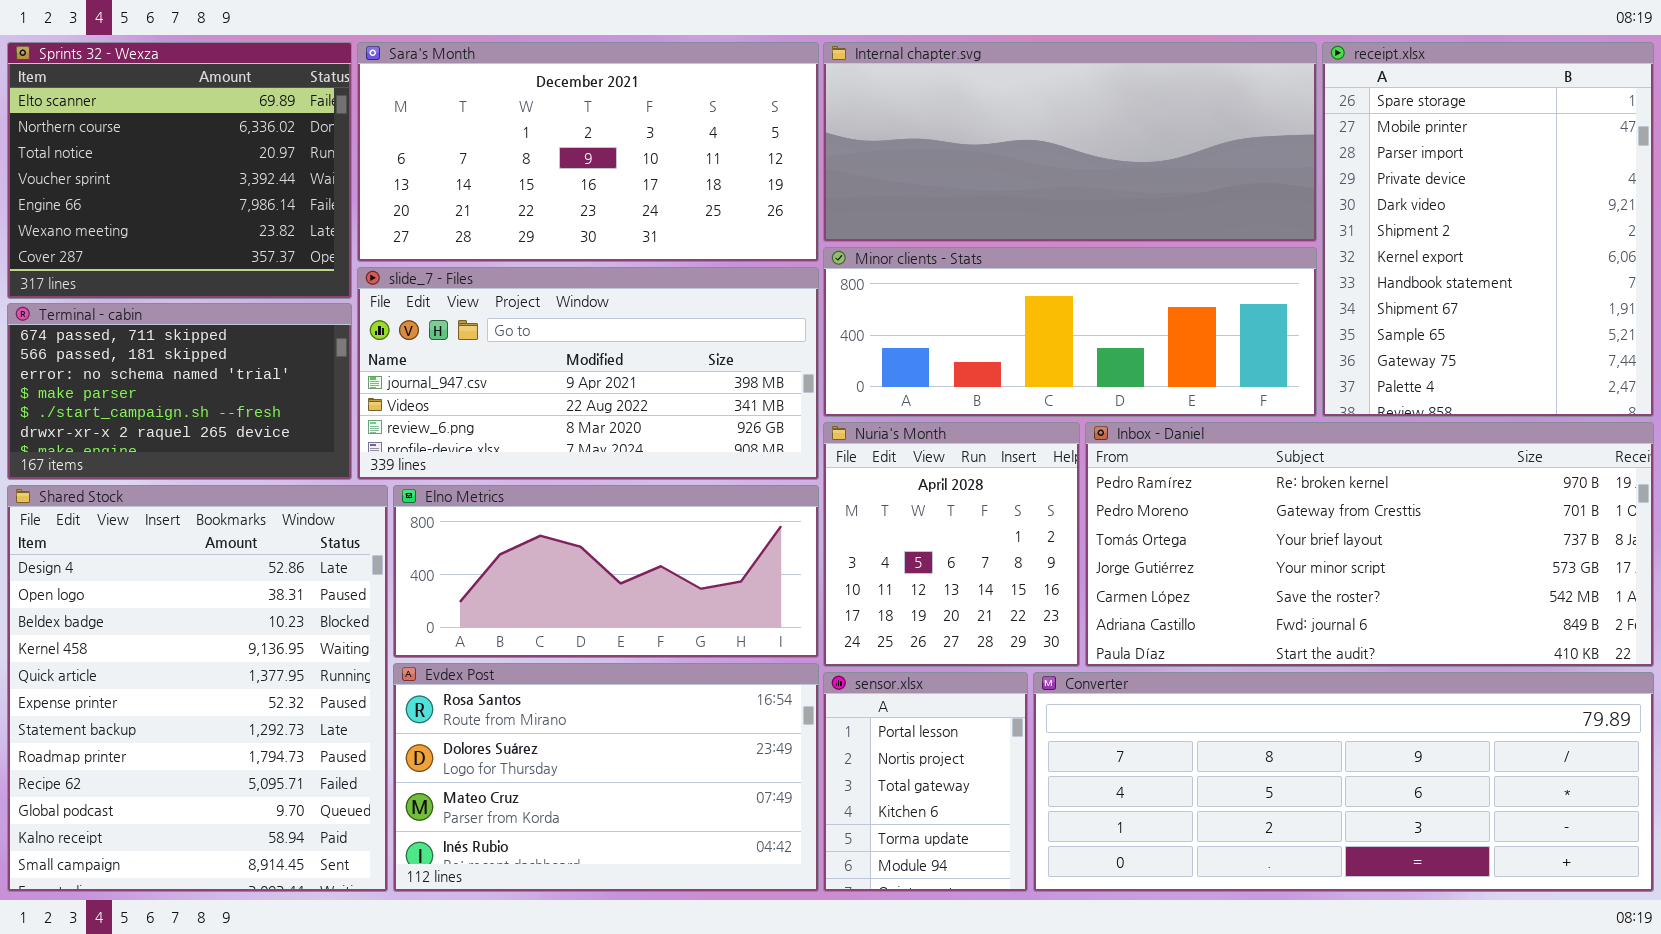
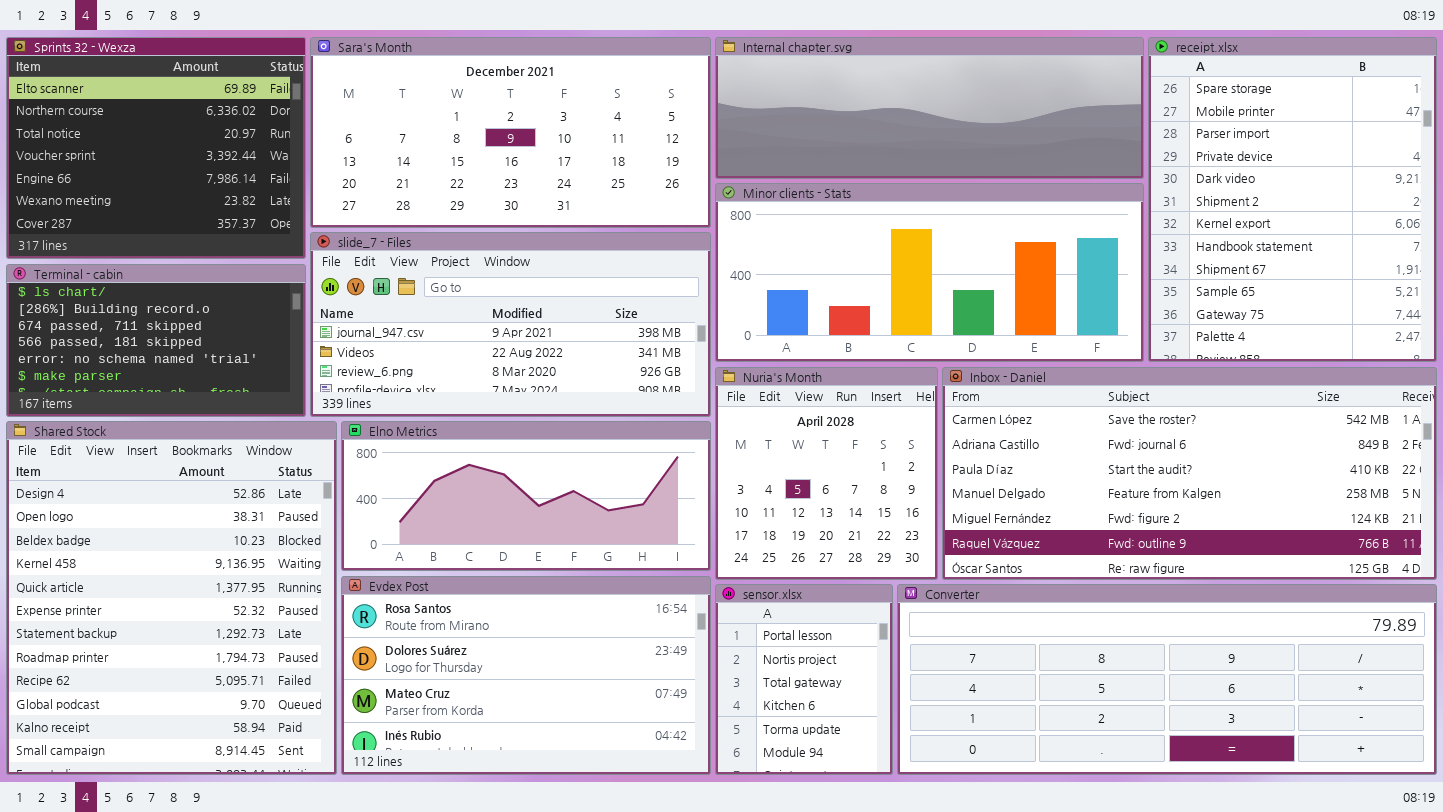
Internal chapter.svg: [823,42,1317,242] -> [715,37,1144,179], resized
Minor clients - Stats: [823,247,1317,417] -> [715,183,1144,362], resized
Terminal - cabin: [7,303,352,480] -> [6,264,306,417], scrolled up 2 rows
Inbox - Daniel: [1085,422,1654,667] -> [942,367,1437,580], scrolled down 4 rows

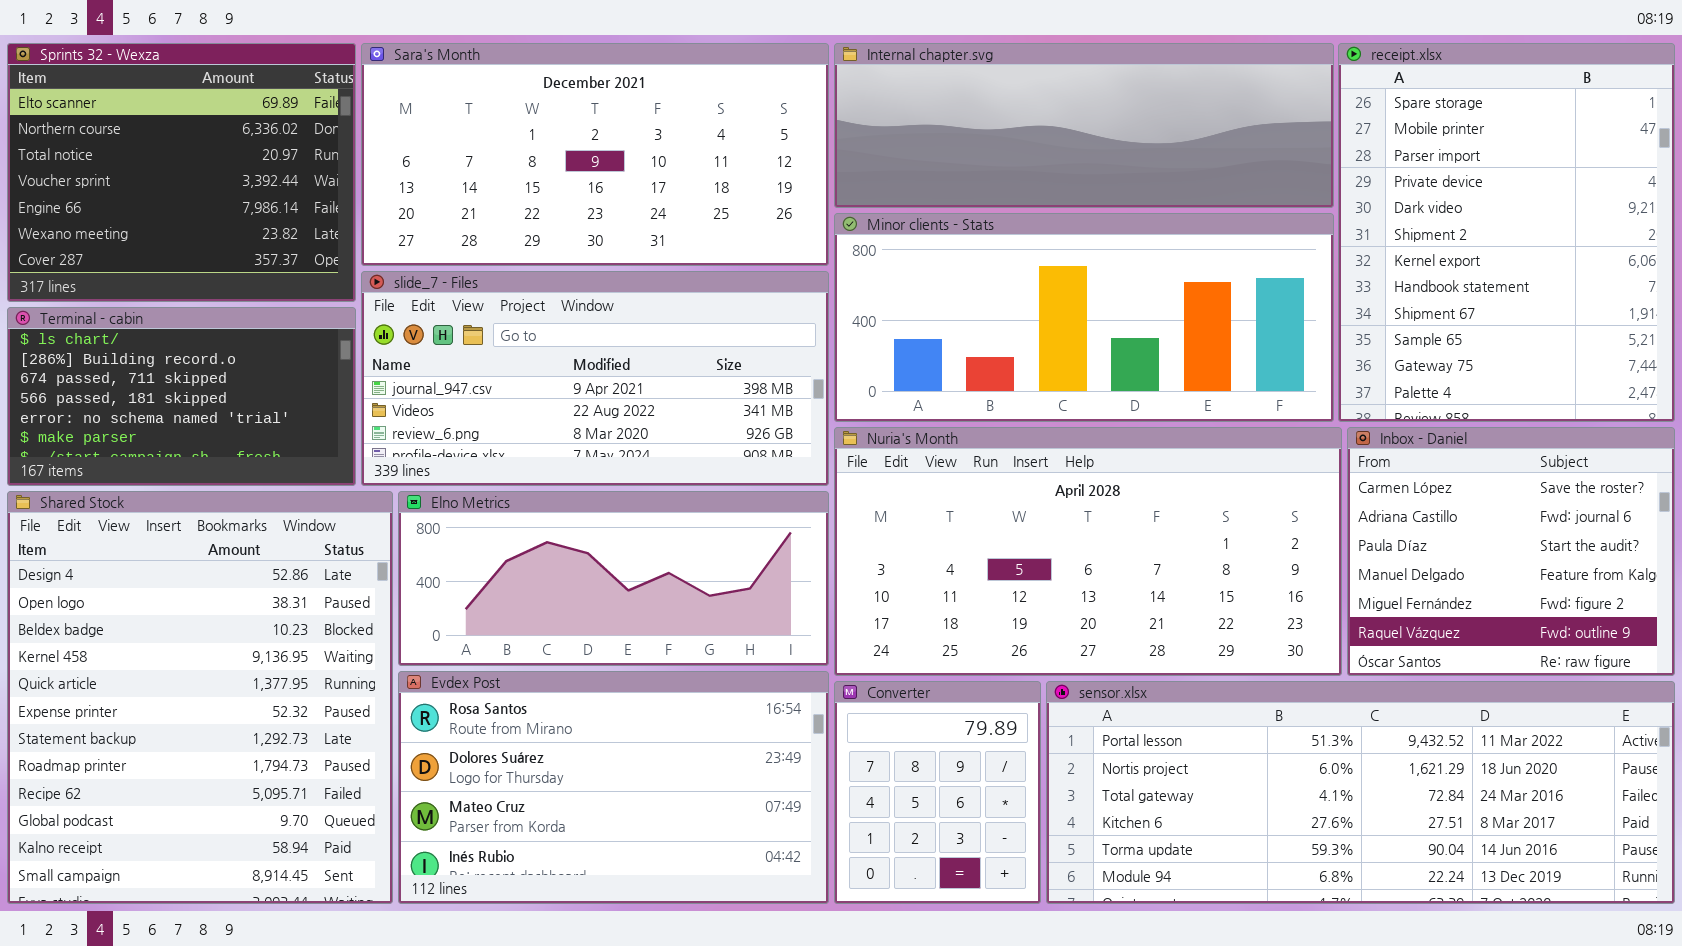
Nuria's Month: [715,367,938,580] -> [834,427,1342,676], resized
Inbox - Daniel: [942,367,1437,580] -> [1347,427,1675,676], resized
sensor.xlsx: [715,584,893,775] -> [1046,681,1675,904], moved, resized
Converter: [897,584,1437,775] -> [834,681,1041,904], moved, resized

